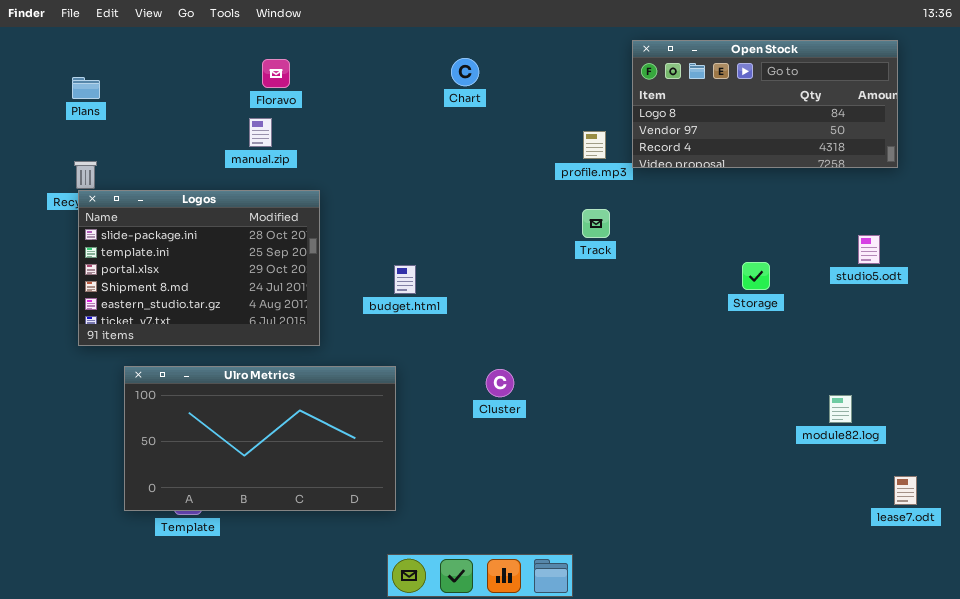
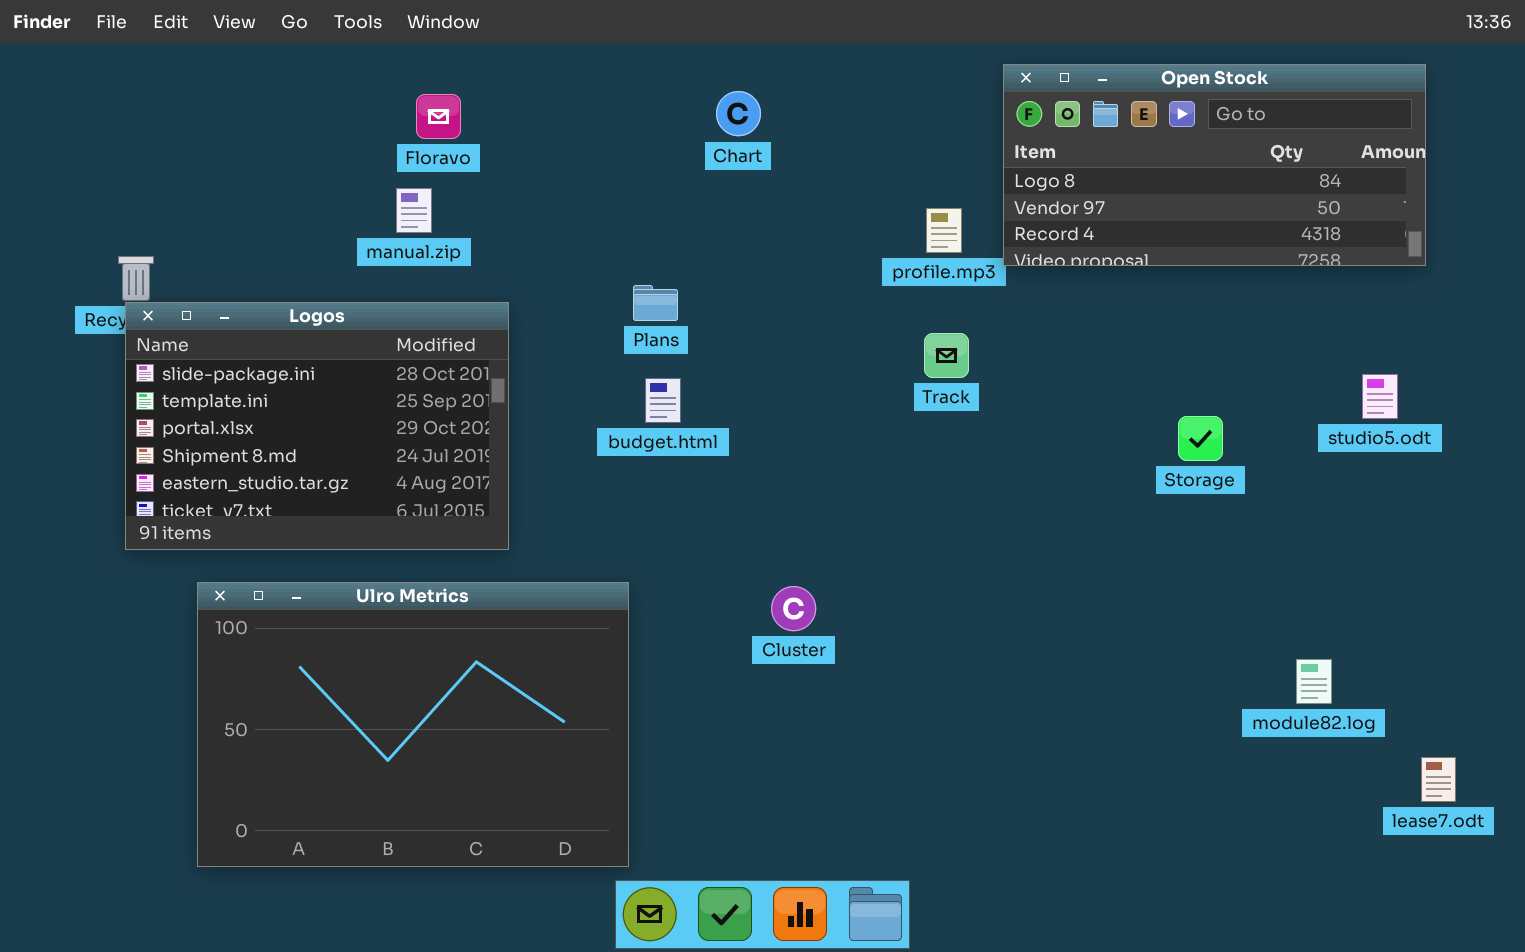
Plans: [72,77,100,99] -> [633,285,678,321], moved
budget.html: [394,265,416,294] -> [645,378,681,423], moved
Ulro Metrics: [124,366,396,511] -> [197,582,629,867], resized
module82.log: [829,395,852,423] -> [1296,659,1332,704], moved

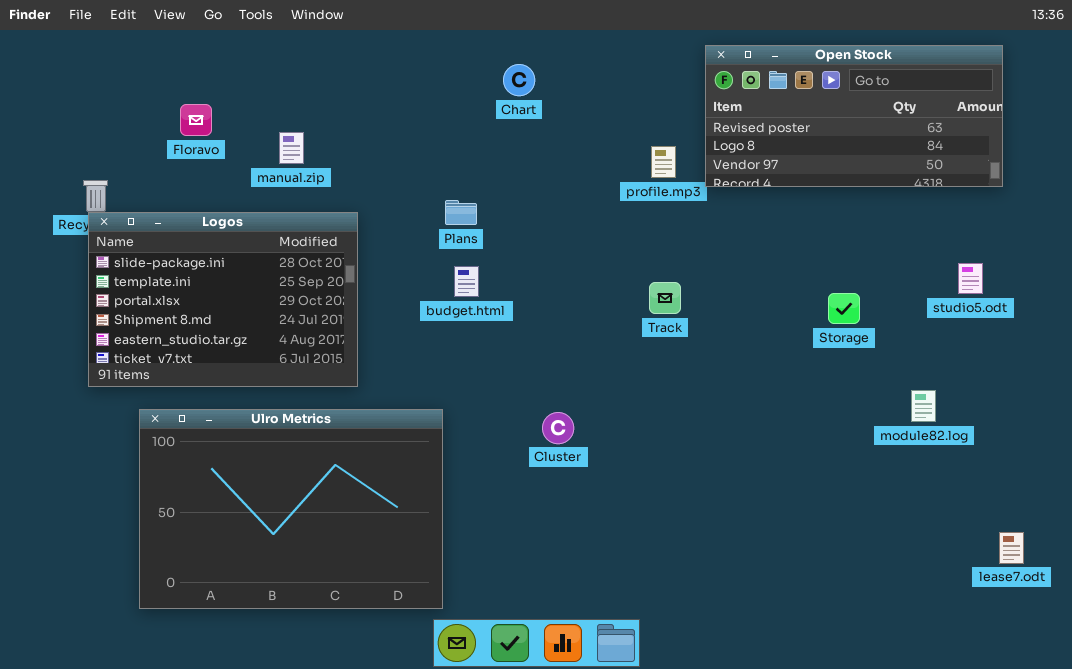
Open Stock: [1003,64,1426,266] -> [705,45,1003,187], scrolled up 1 row
Floravo: [416,94,461,139] -> [180,104,212,136], moved
Track: [924,333,969,378] -> [649,282,681,314], moved
module82.log: [1296,659,1332,704] -> [911,390,936,422], moved

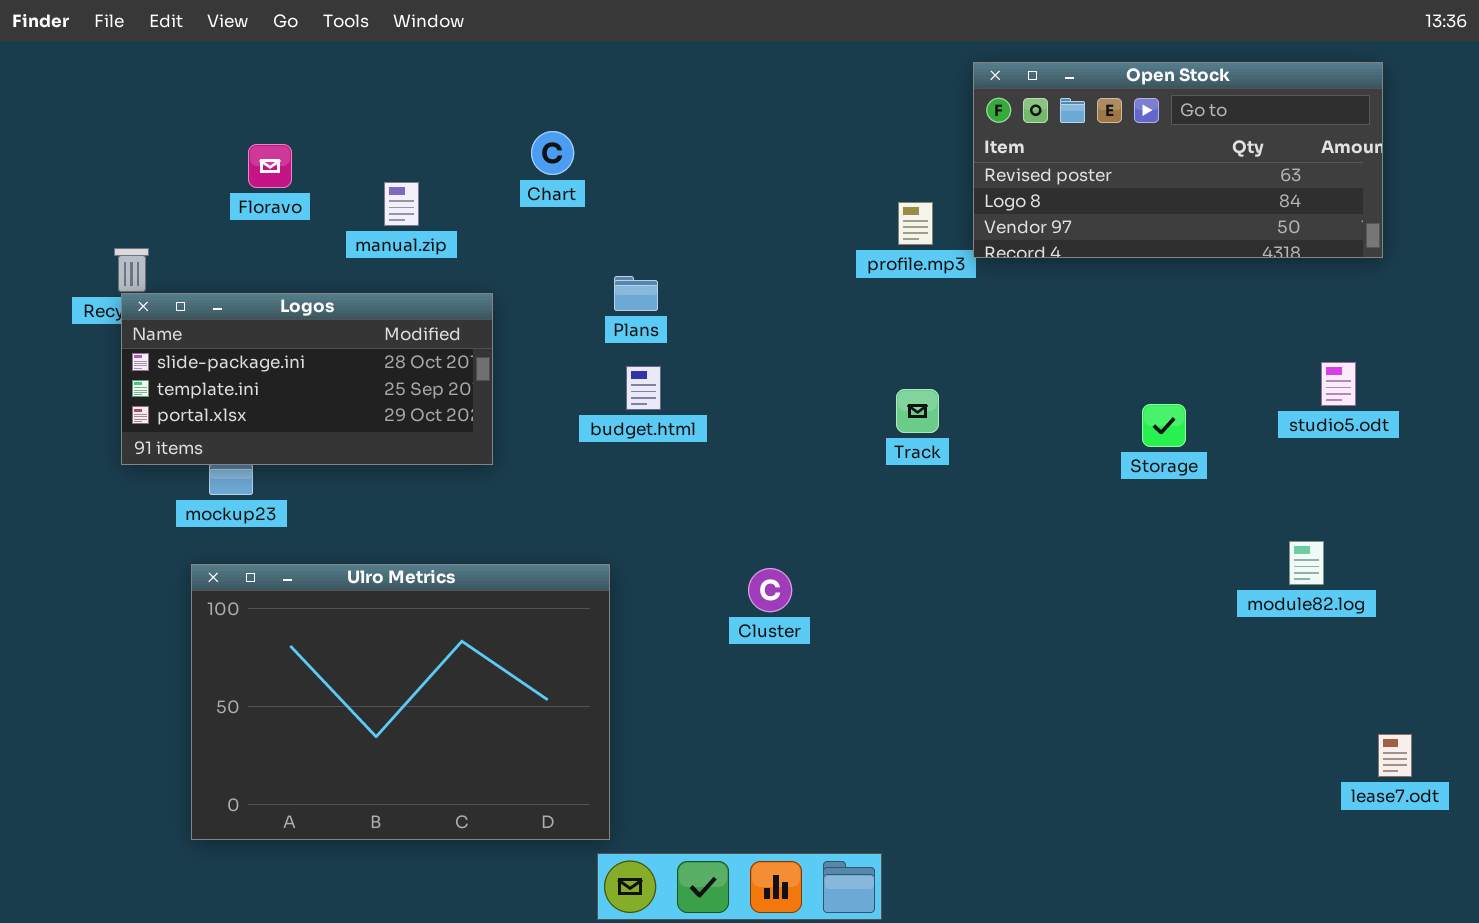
Chart: [503,64,535,96] -> [531,131,574,175], moved
Logos: [88,212,358,387] -> [121,293,493,465], resized
module82.log: [911,390,936,422] -> [1289,541,1324,585], moved

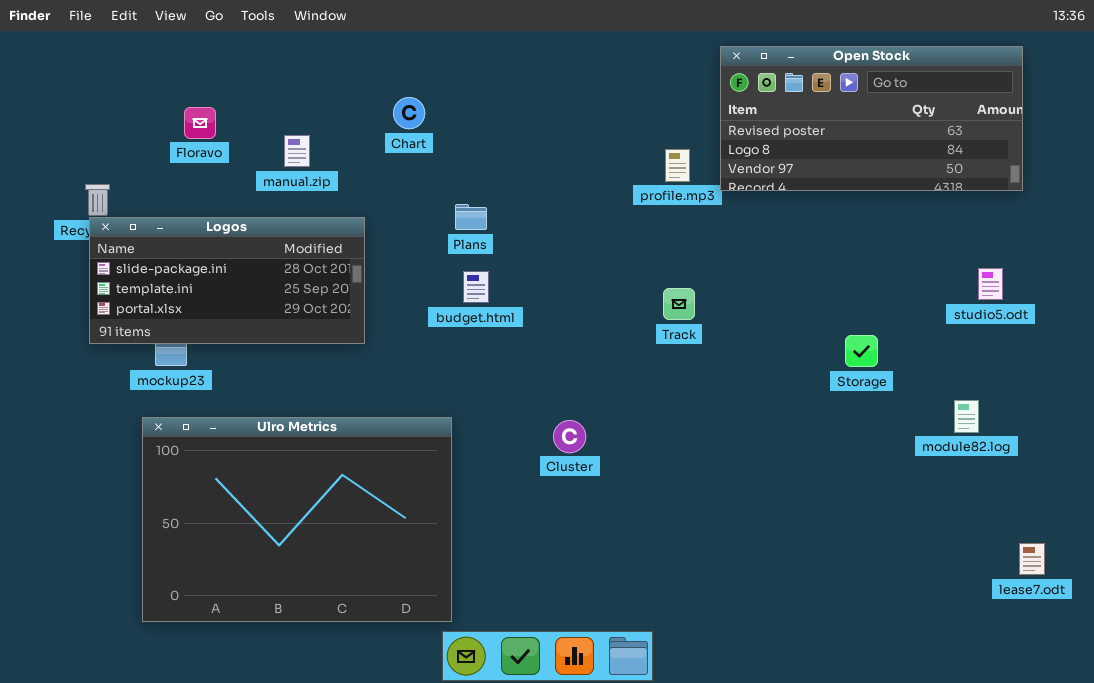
Storage: [1142,404,1186,447] -> [845,335,878,367], moved

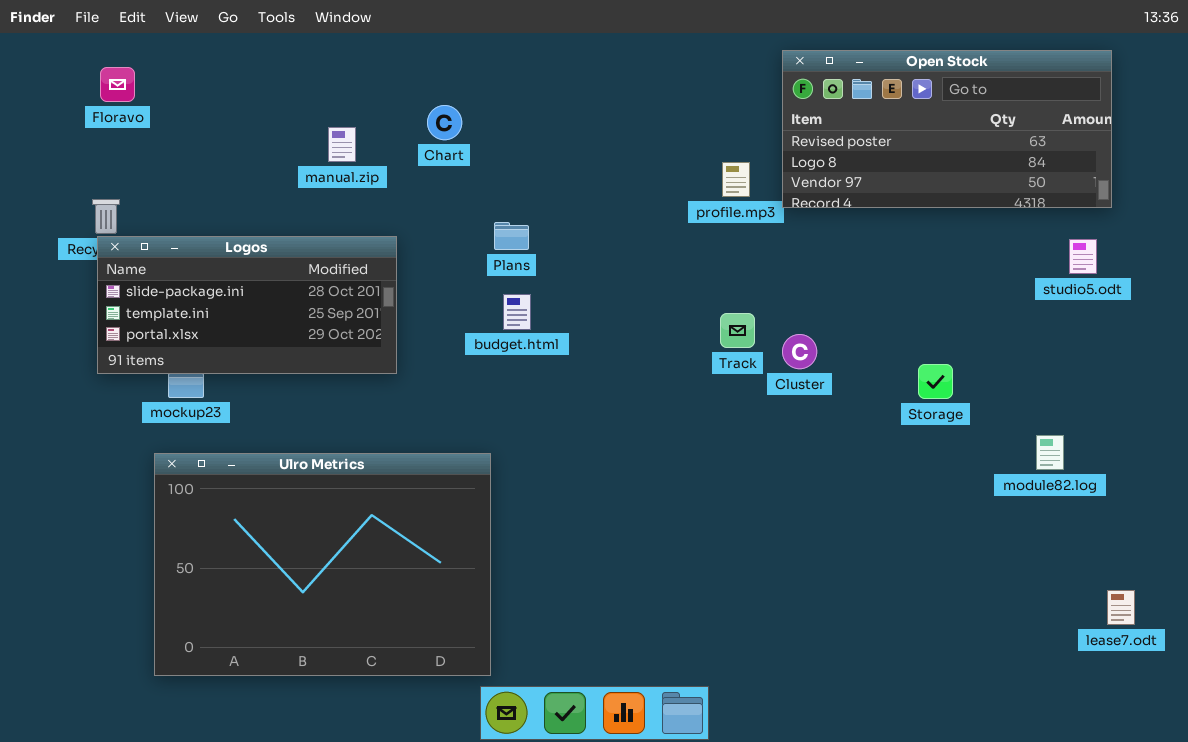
Floravo: [184,107,216,139] -> [100,67,135,102], moved
manual.zip: [284,135,310,167] -> [328,127,356,162], moved
studio5.odt: [978,268,1003,300] -> [1069,239,1097,274], moved
Cluster: [553,420,586,453] -> [782,334,817,369], moved

